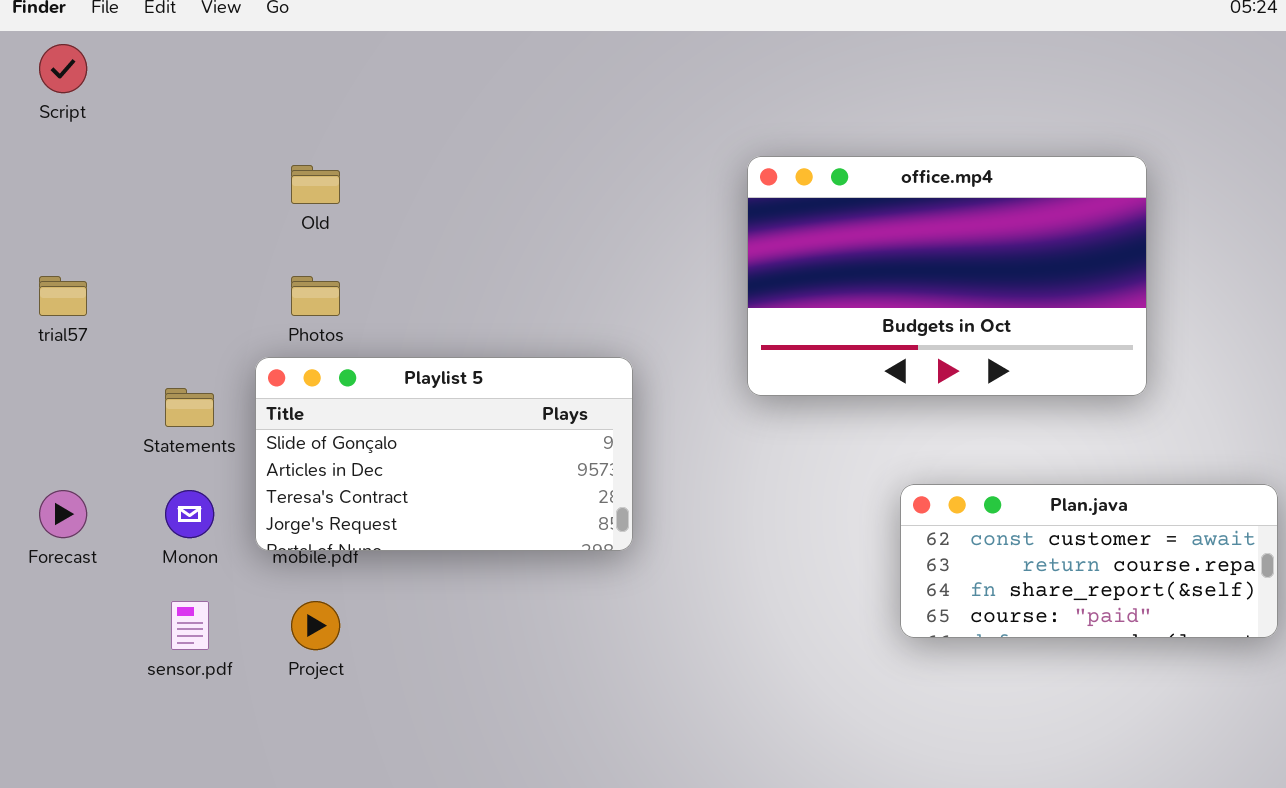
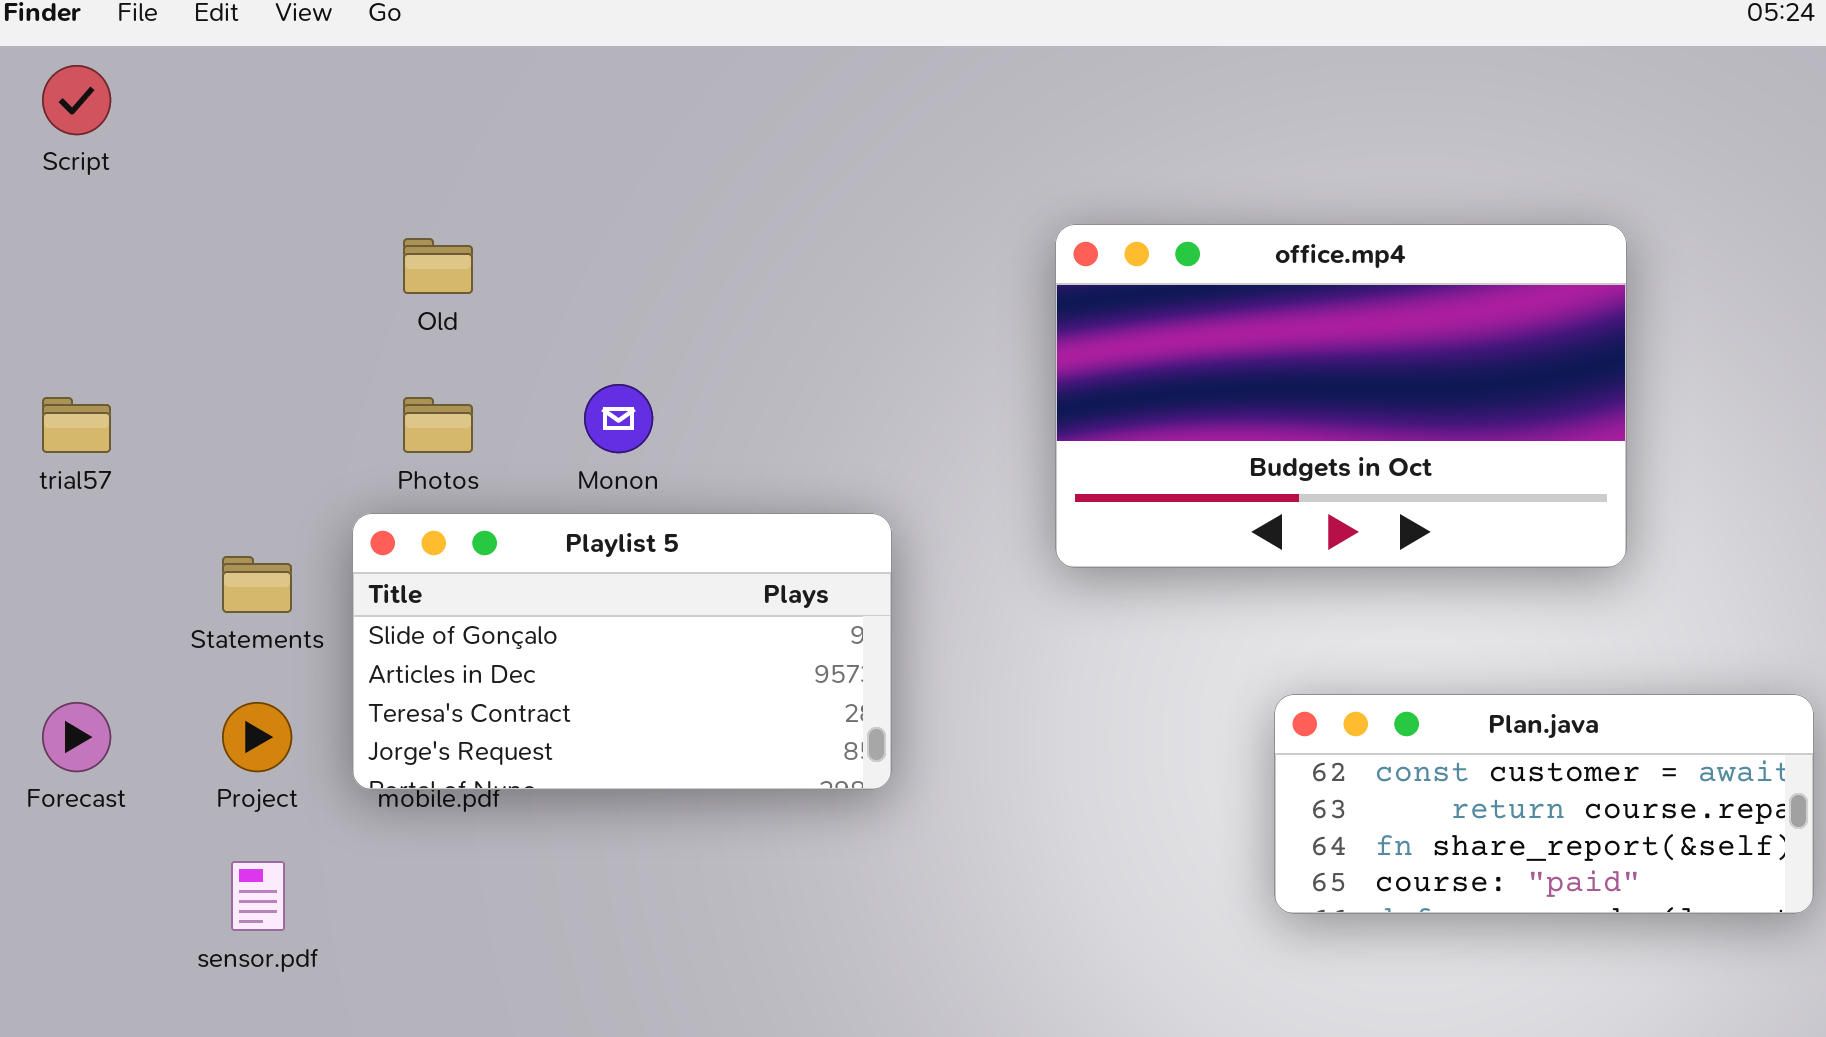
Monon: [165,490,214,538] -> [584,384,653,453], moved
Project: [291,601,340,650] -> [222,702,292,772], moved

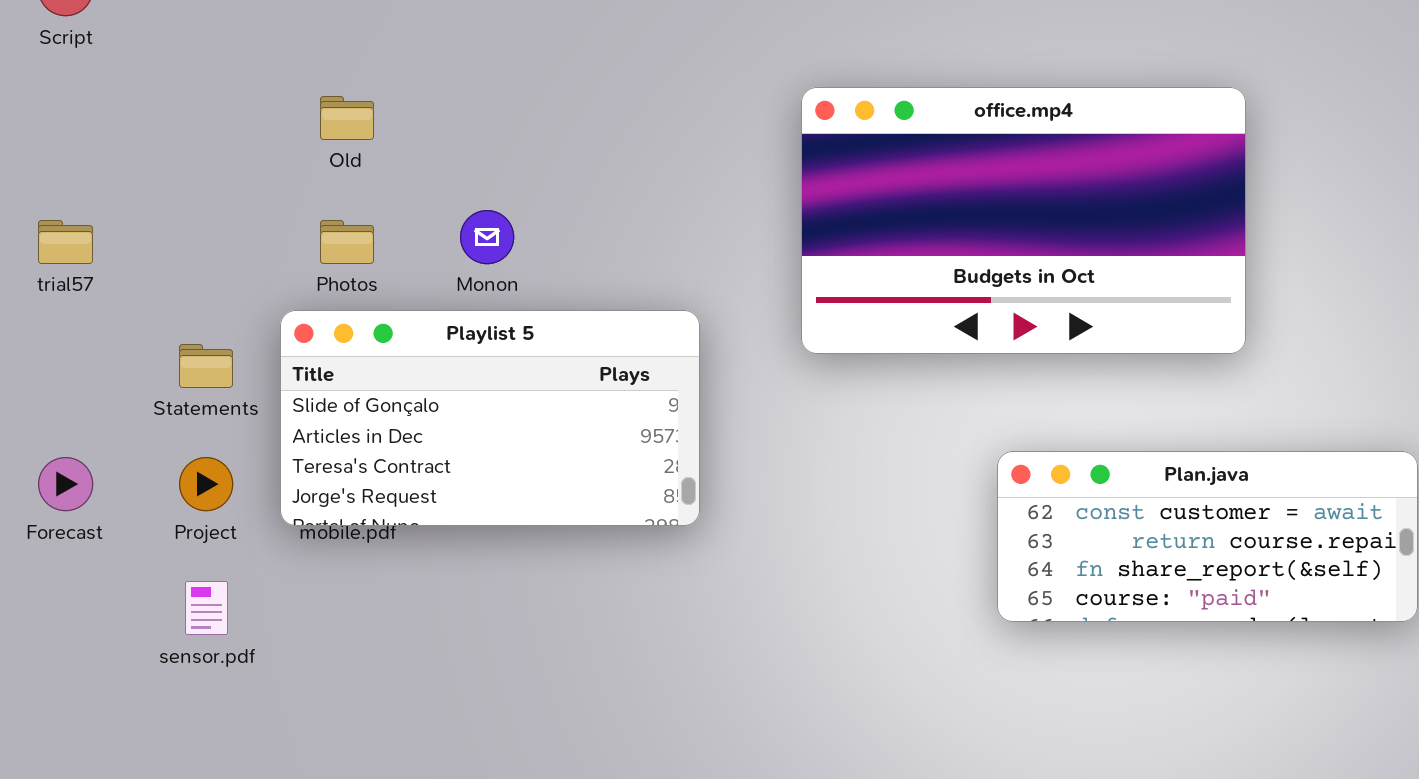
office.mp4: [1055,224,1627,568] -> [801,87,1246,354], moved

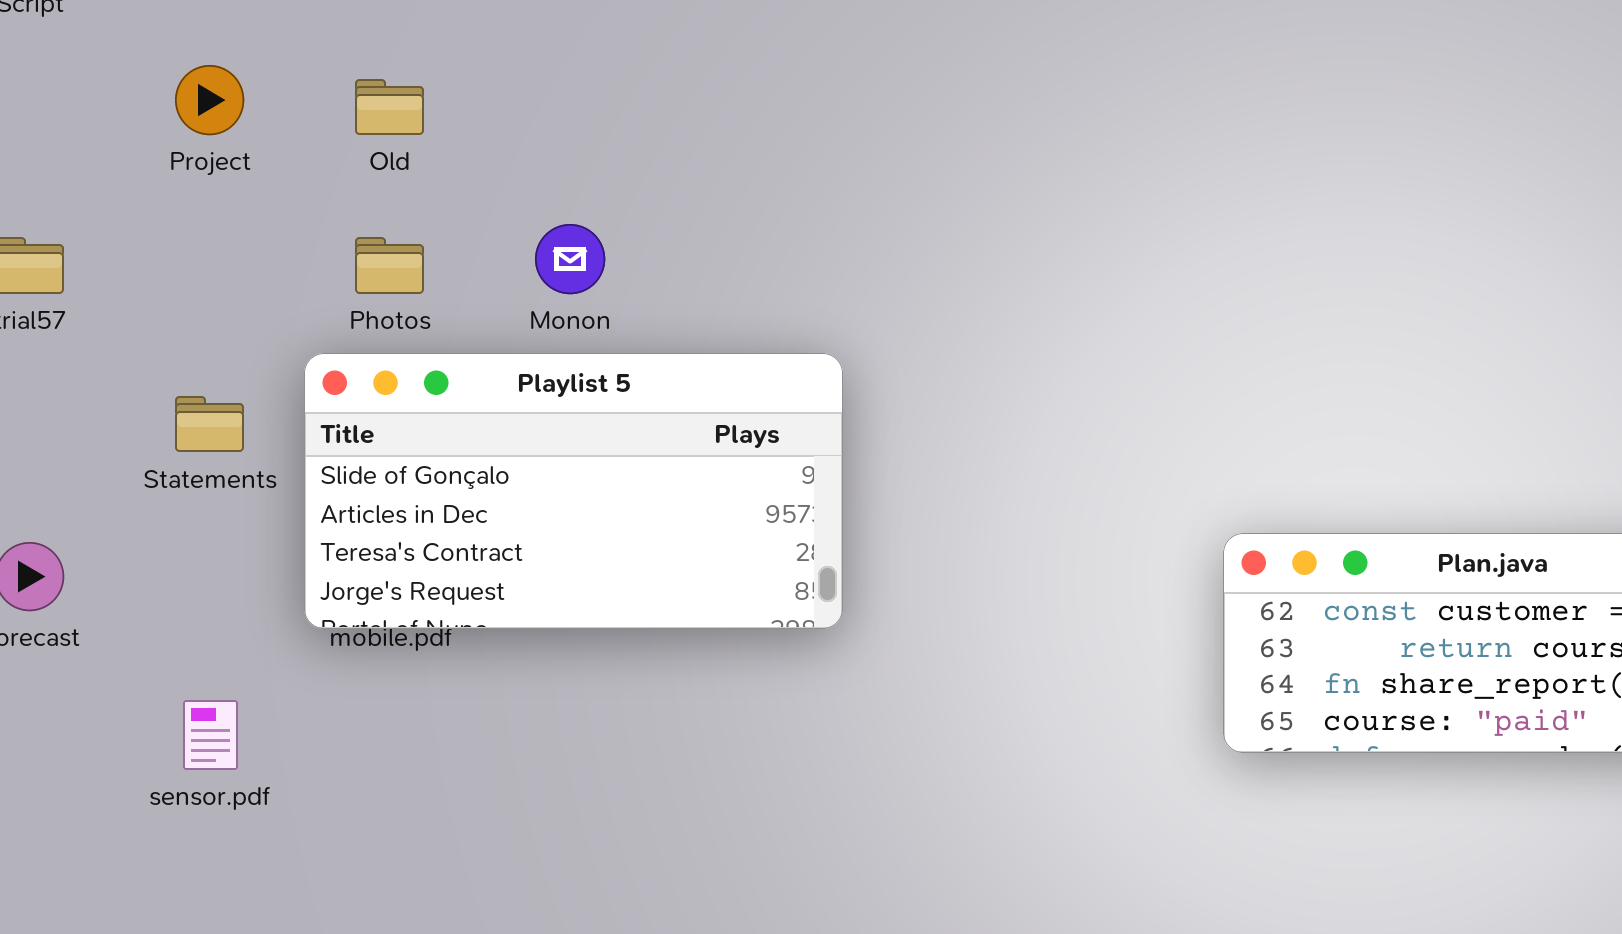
office.mp4: [801,87,1246,354] -> none, closed
Project: [179,457,233,511] -> [175,65,244,135], moved

